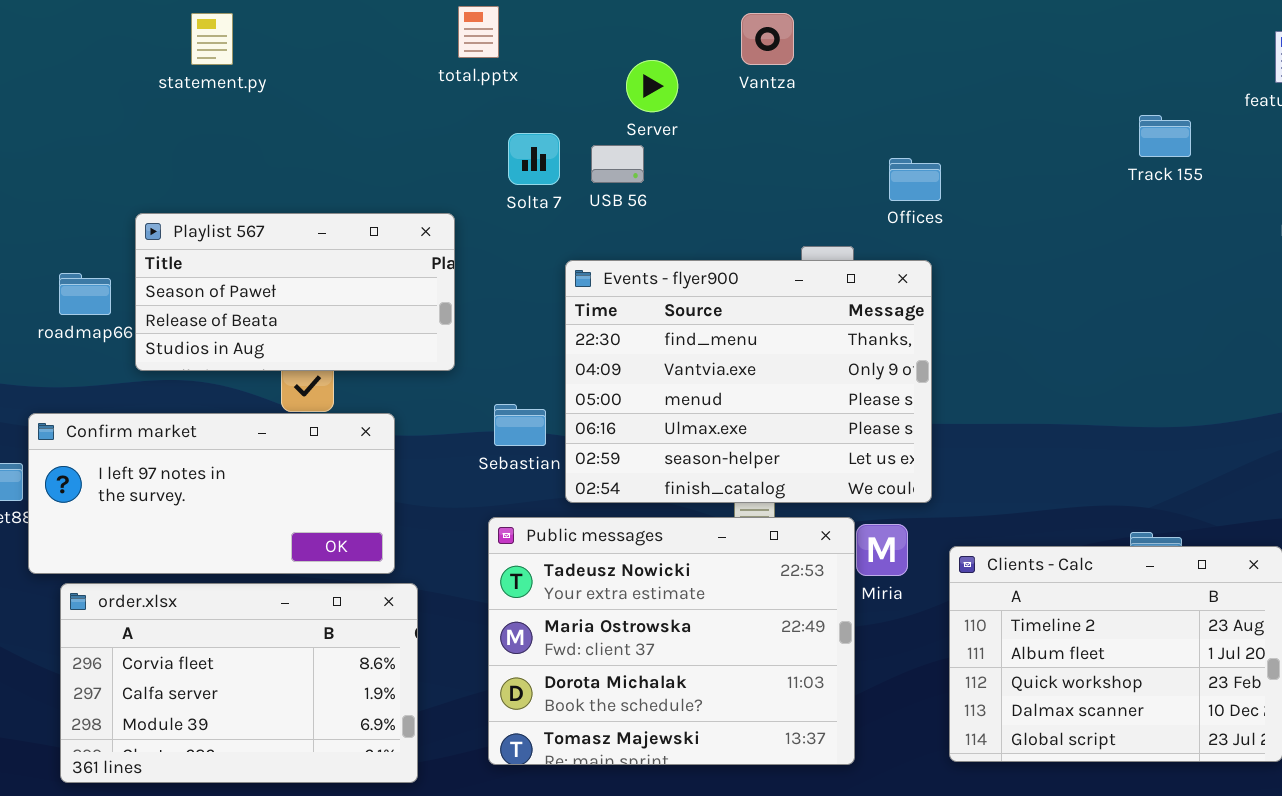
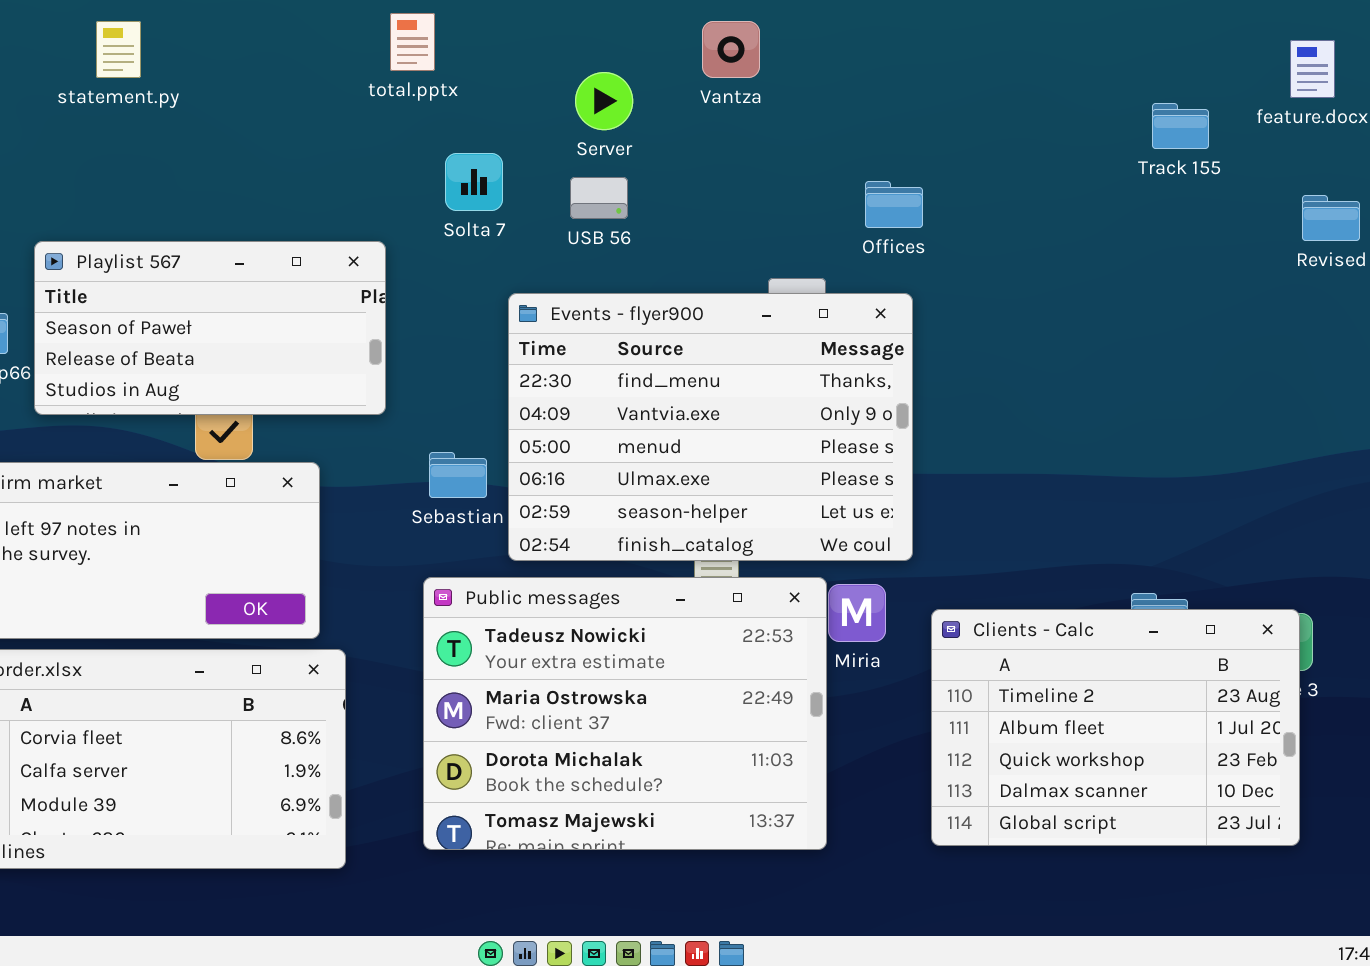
Track 155: [1139,115,1191,157] -> [1152,103,1209,149], moved
USB 56: [591,145,644,183] -> [570,177,628,219], moved

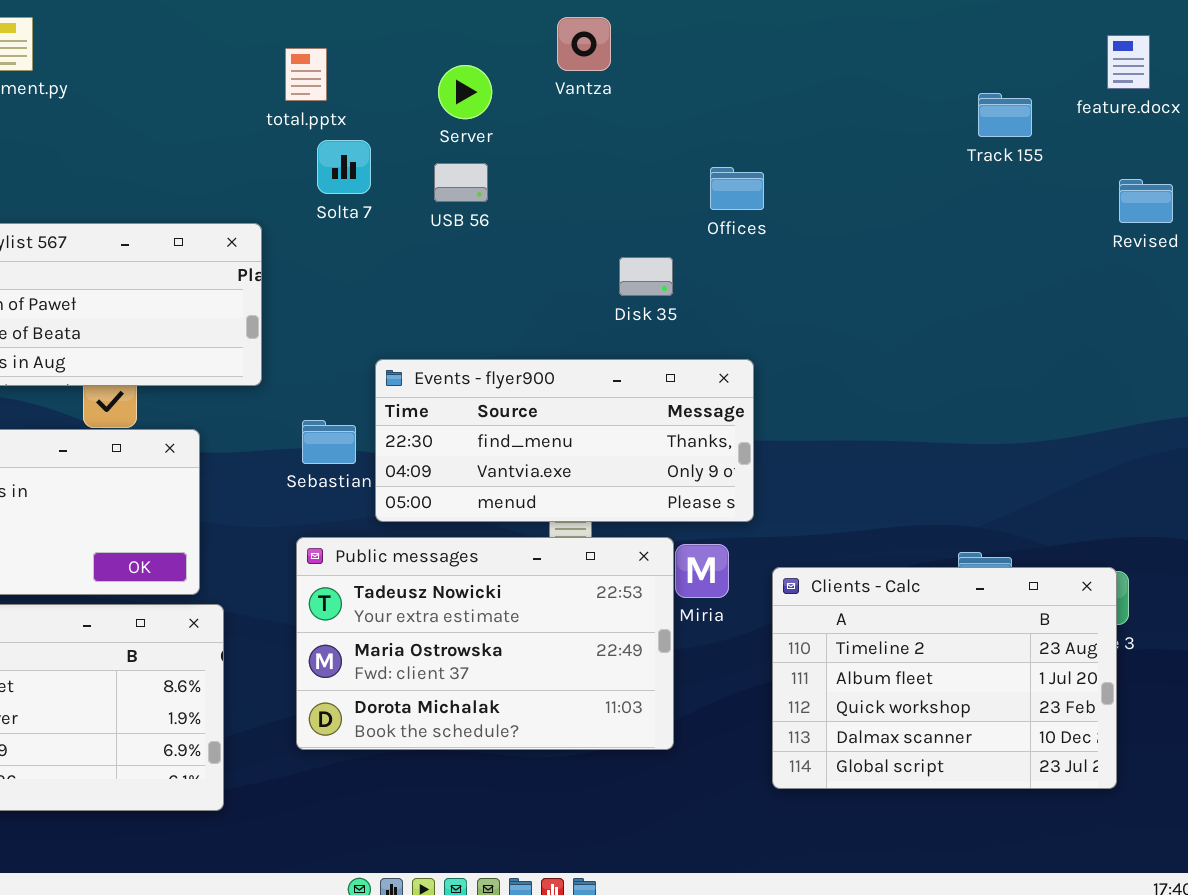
total.pptx: [390,13,435,71] -> [285,48,327,101], moved
Events - flyer900: [508,293,913,561] -> [375,359,754,522], resized
Public messages: [423,577,827,850] -> [296,537,674,750], resized

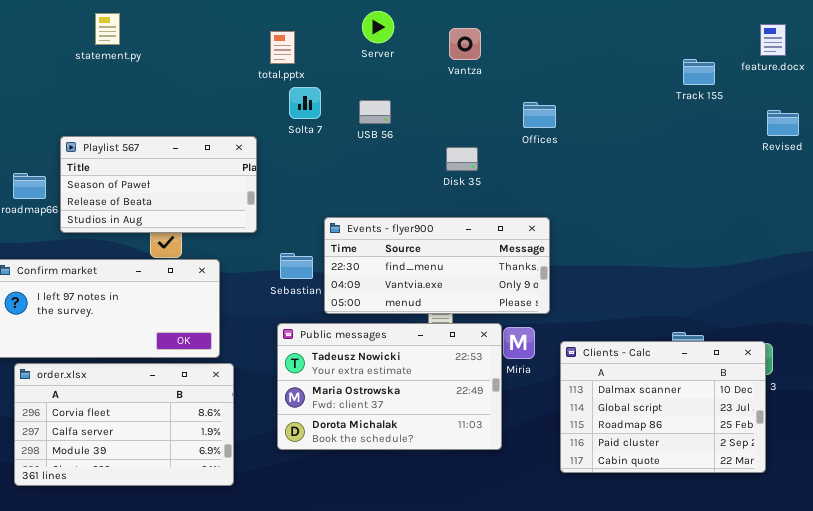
Vantza: [557,17,611,71] -> [449,28,481,60], moved
Server: [438,65,492,119] -> [362,11,394,43], moved
Disk 35: [619,257,673,296] -> [446,147,478,171], moved
Clients - Calc: [772,567,1117,789] -> [560,341,766,473], scrolled down 3 rows

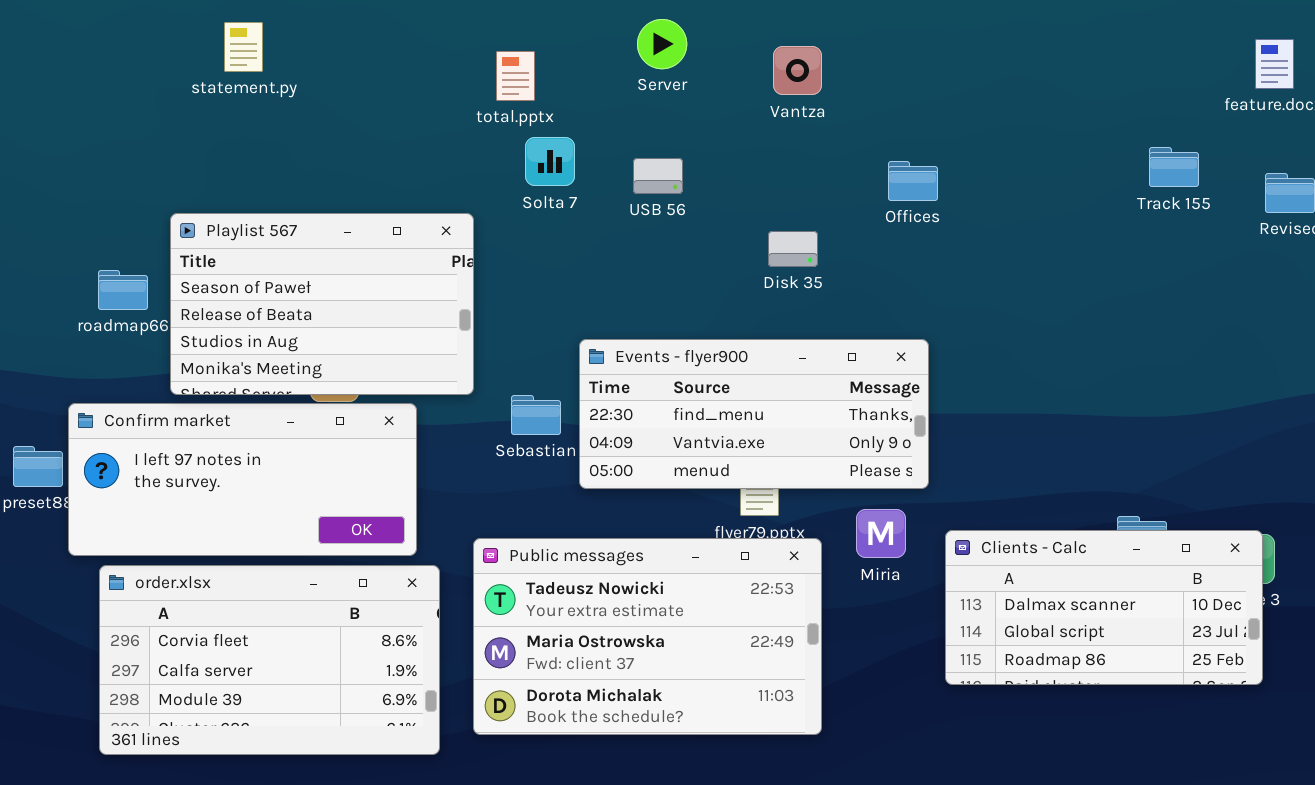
Track 155: [683,59,715,85] -> [1149,147,1199,187], moved
Playlist 567: [60,136,257,233] -> [170,213,474,395], resized
Public messages: [277,323,502,450] -> [473,538,822,735], moved
Clients - Calc: [560,341,766,473] -> [945,530,1263,685], resized

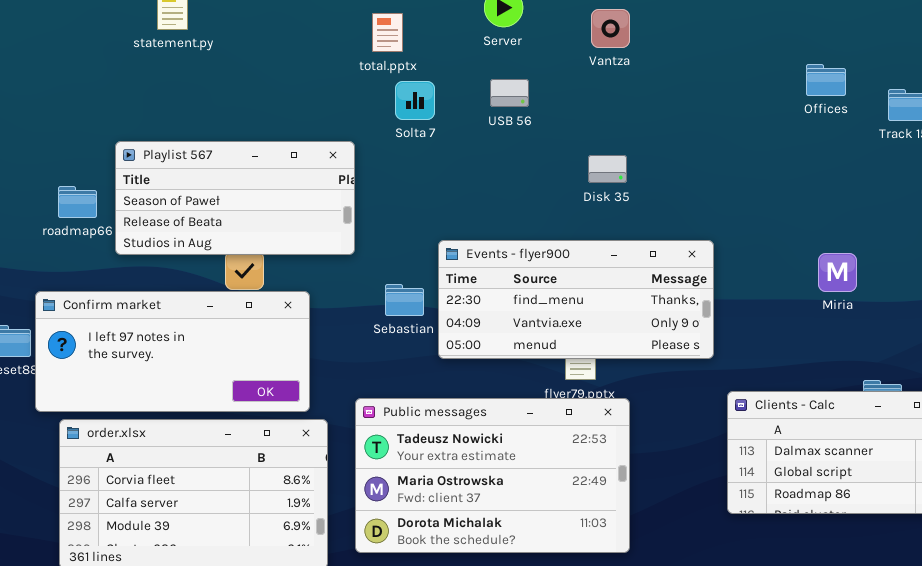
USB 56: [633,158,683,194] -> [490,79,529,107], moved
Offices: [888,161,938,201] -> [806,64,846,96], moved
Playlist 567: [170,213,474,395] -> [115,141,355,255], resized
Miria: [856,509,906,558] -> [818,253,857,292], moved

